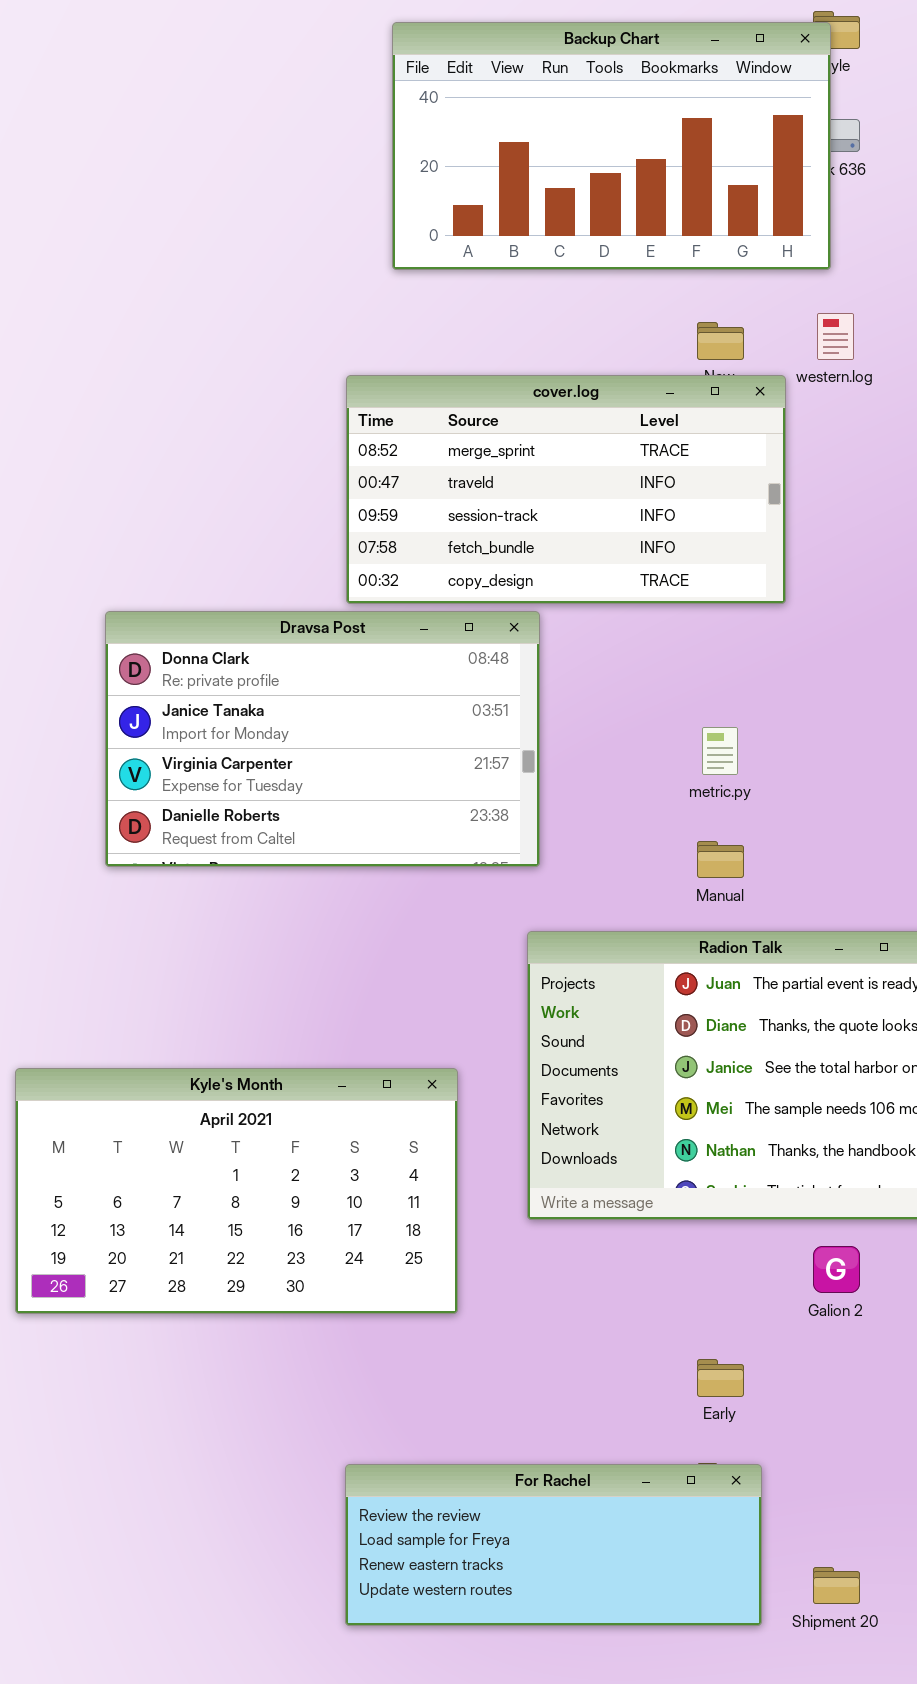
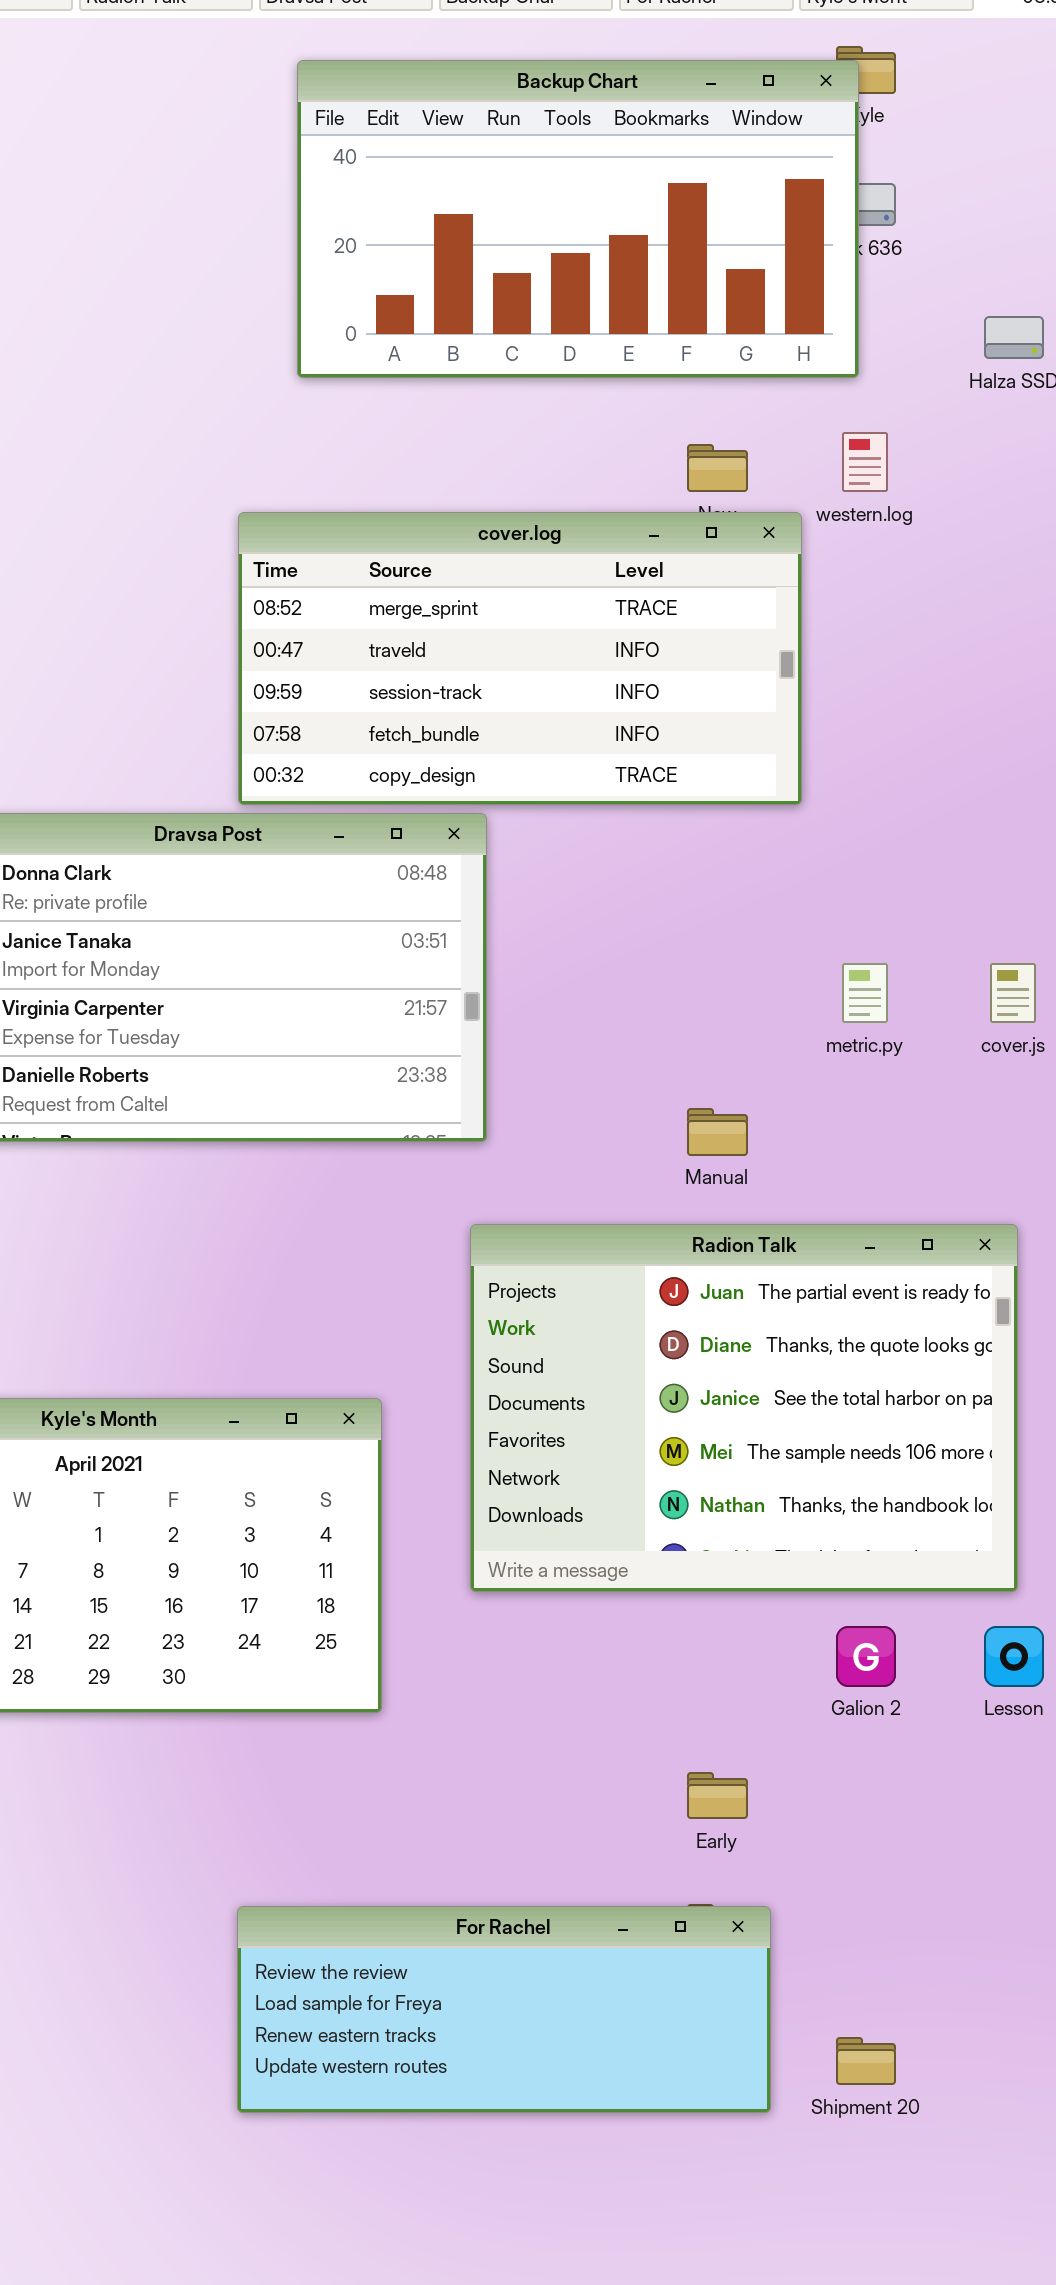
metric.py: [702,727,738,775] -> [842,963,888,1023], moved

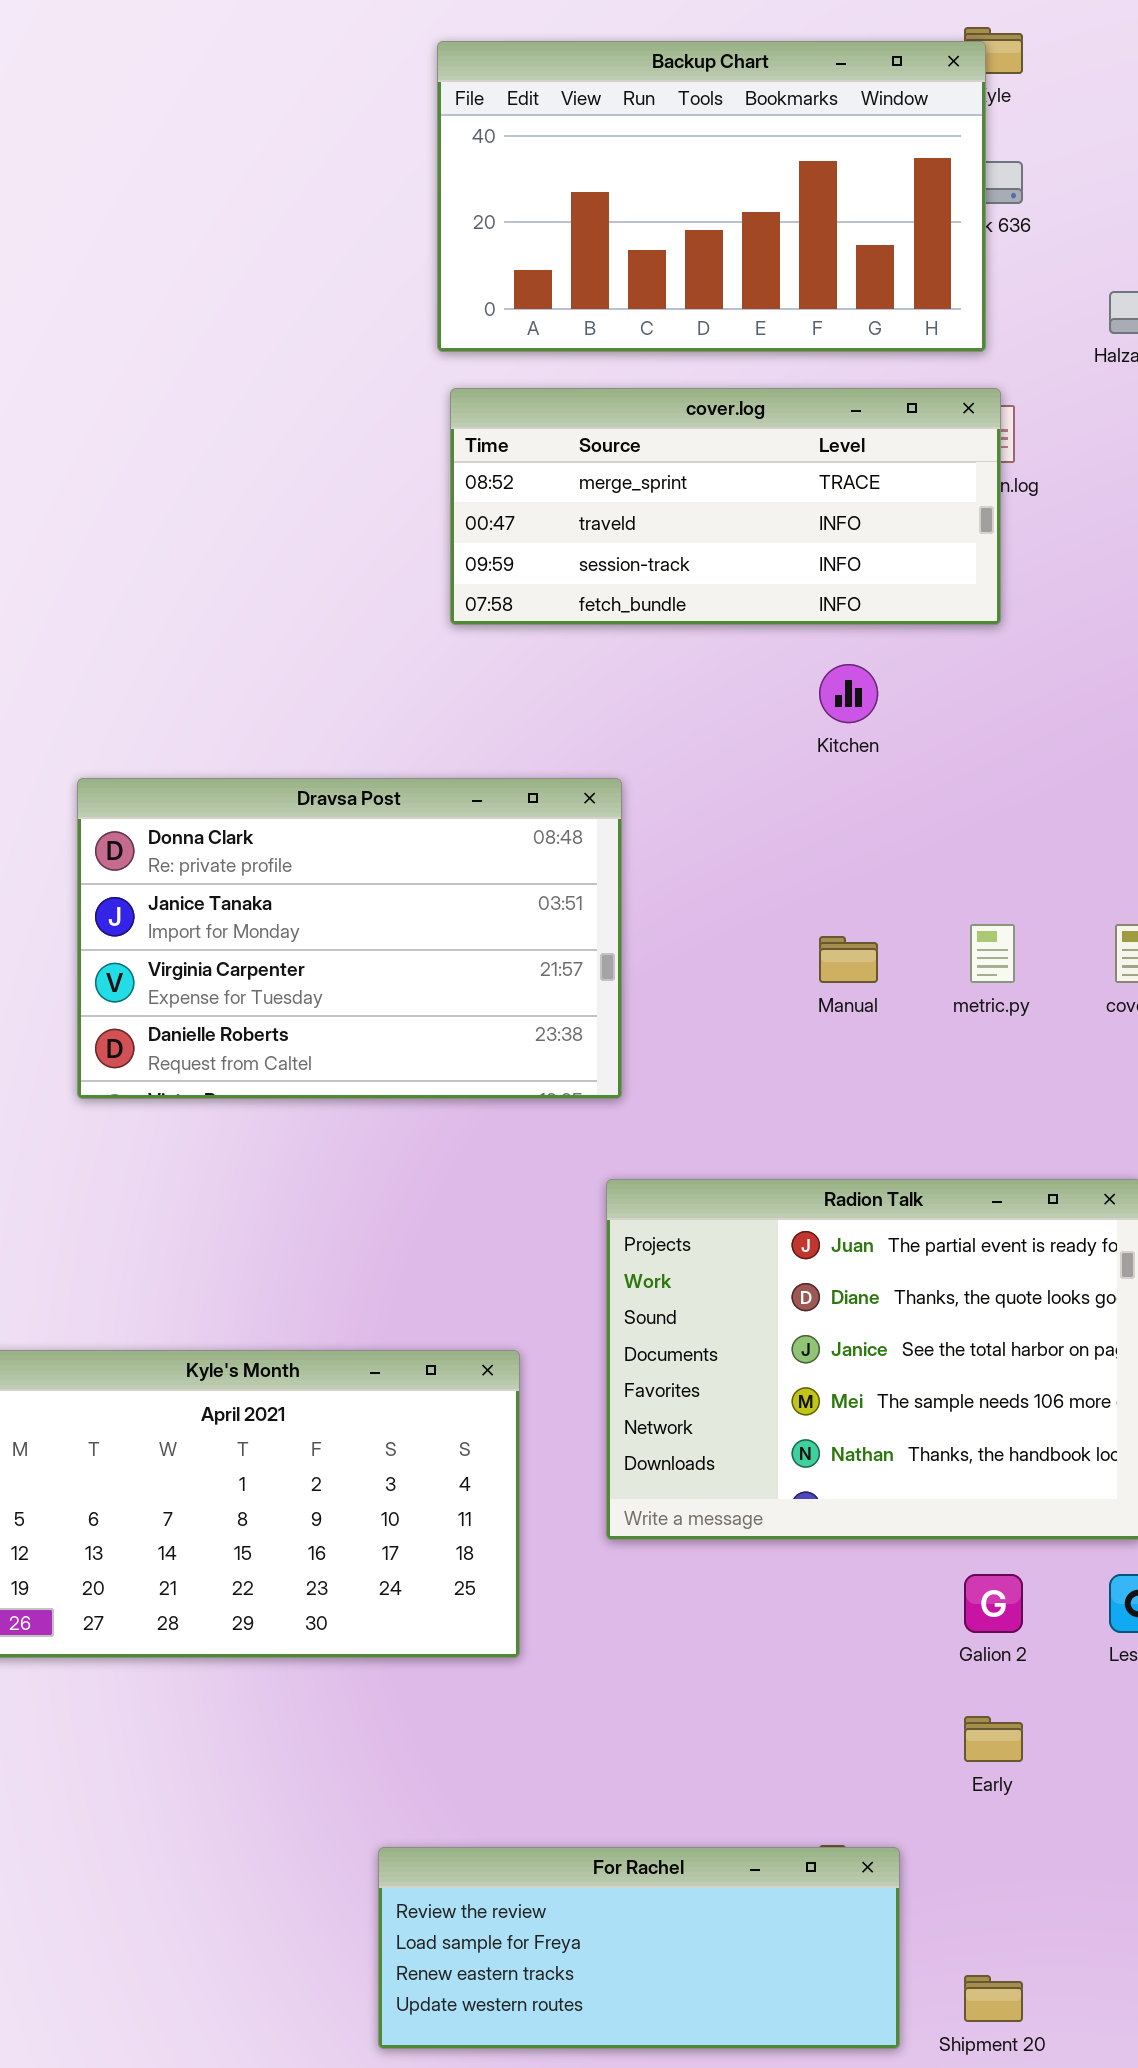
cover.log: [238,512,802,805] -> [450,388,1001,625], moved, resized
Manual: [687,1108,748,1156] -> [819,936,878,983], moved
Early: [687,1772,748,1819] -> [964,1716,1023,1762], moved

